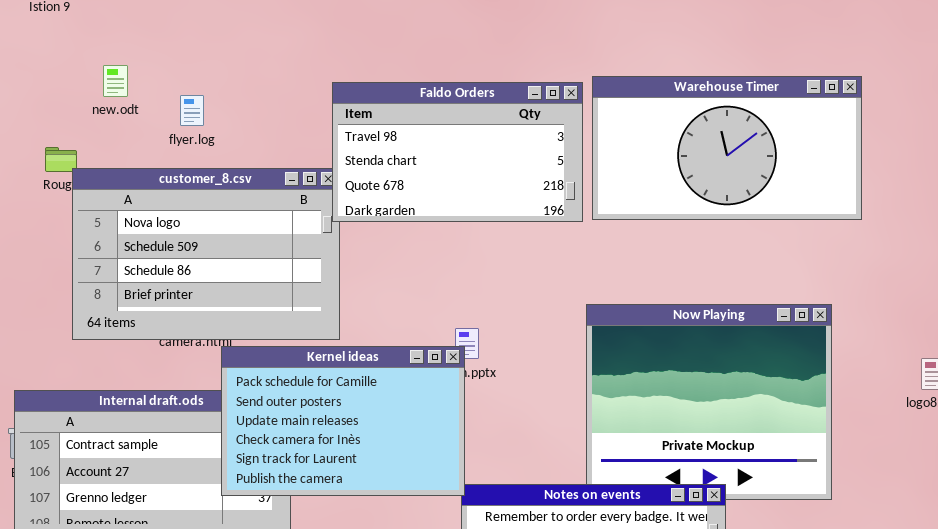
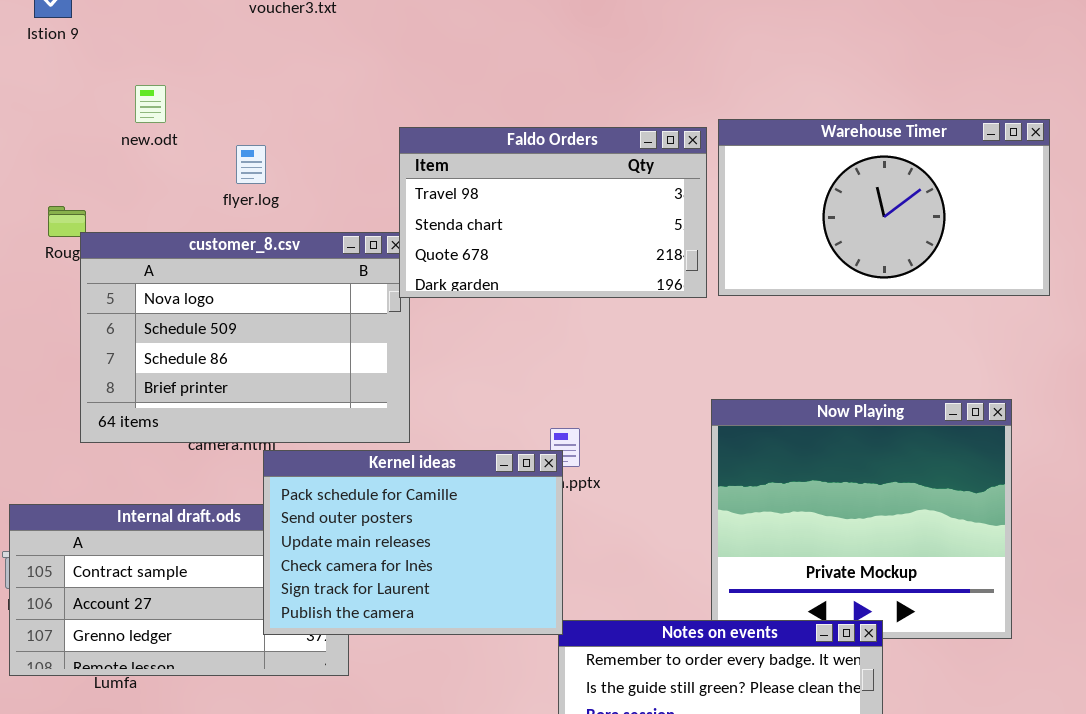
new.odt: [103,65,128,97] -> [135,85,166,123], moved
flyer.log: [180,95,204,126] -> [236,145,266,184], moved

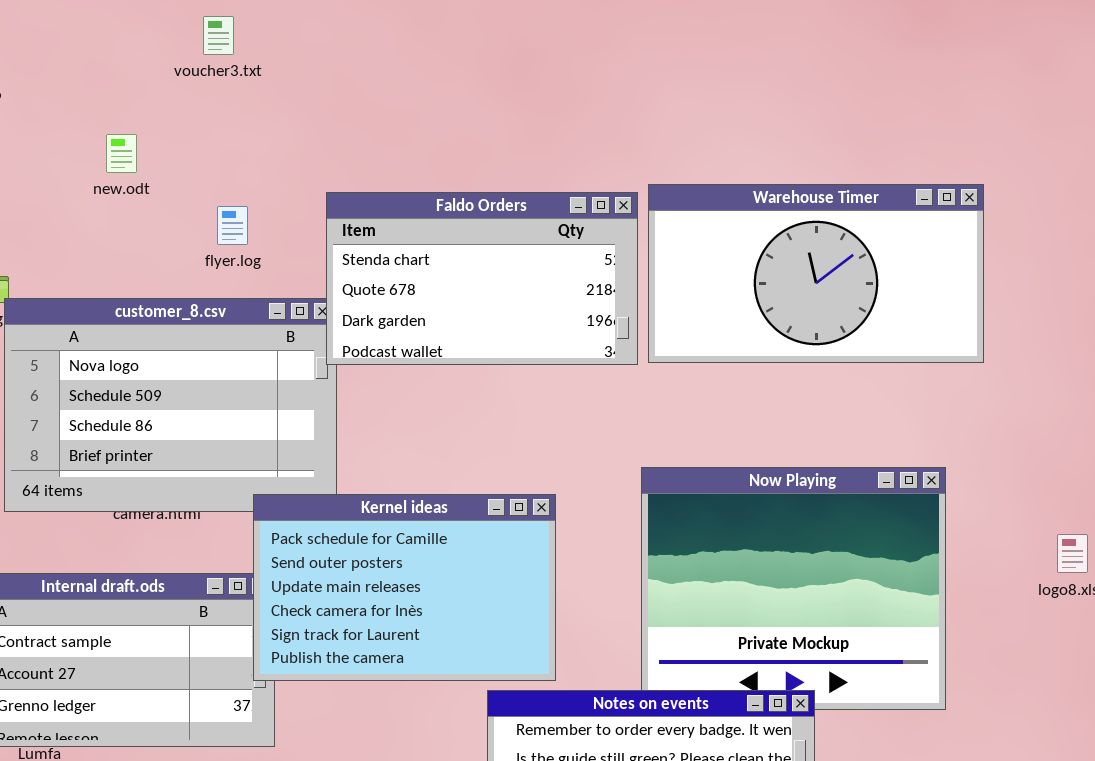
new.odt: [135,85,166,123] -> [106,134,137,173], moved
Faldo Orders: [399,127,707,298] -> [326,192,638,365], scrolled down 1 row
flyer.log: [236,145,266,184] -> [217,206,248,245], moved
Kernel ideas: [263,450,563,635] -> [253,494,556,681], moved

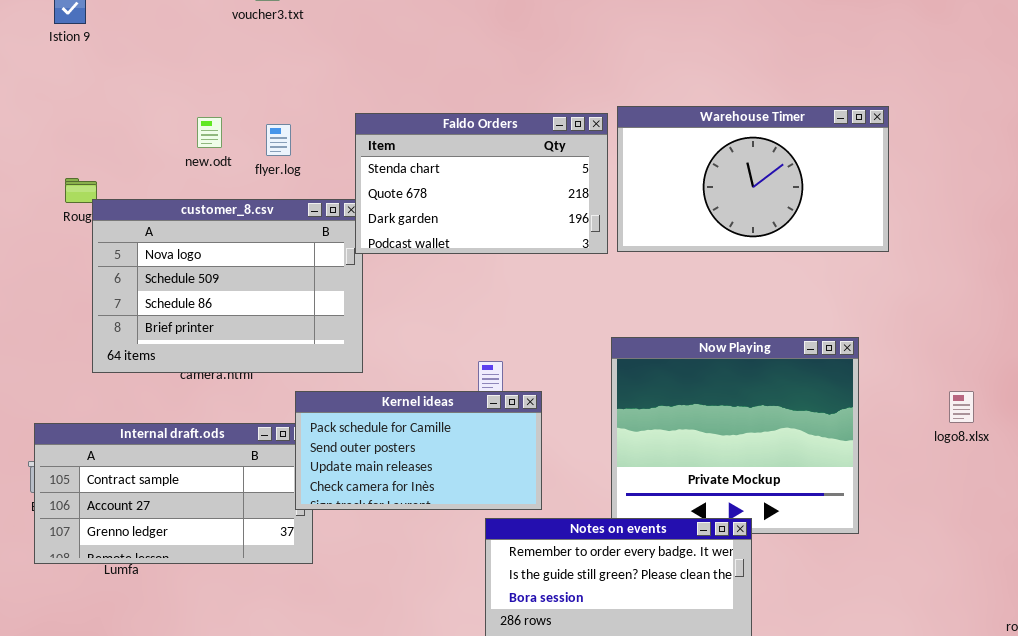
new.odt: [106,134,137,173] -> [197,117,222,148], moved
Kernel ideas: [253,494,556,681] -> [295,391,542,510], resized

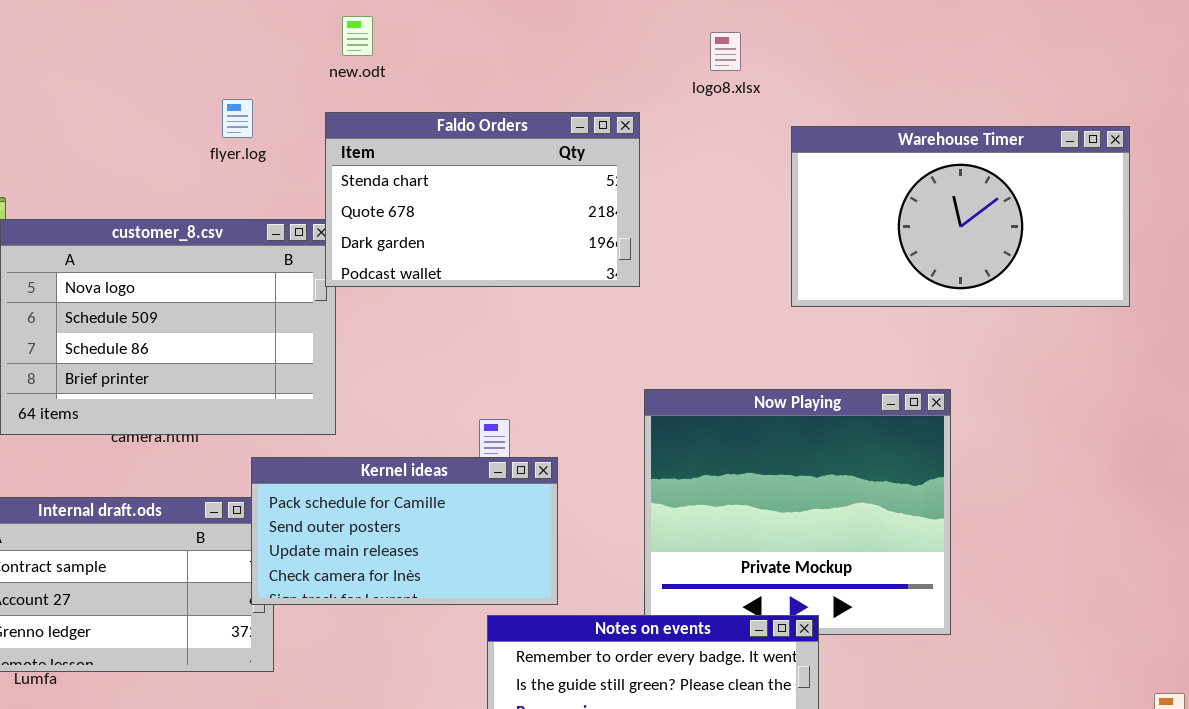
Warehouse Timer: [617,106,889,252] -> [791,126,1130,307], moved
new.odt: [197,117,222,148] -> [342,16,373,56], moved
flyer.log: [266,124,291,156] -> [222,99,253,138], moved
logo8.xlsx: [949,391,974,423] -> [710,32,741,71], moved

